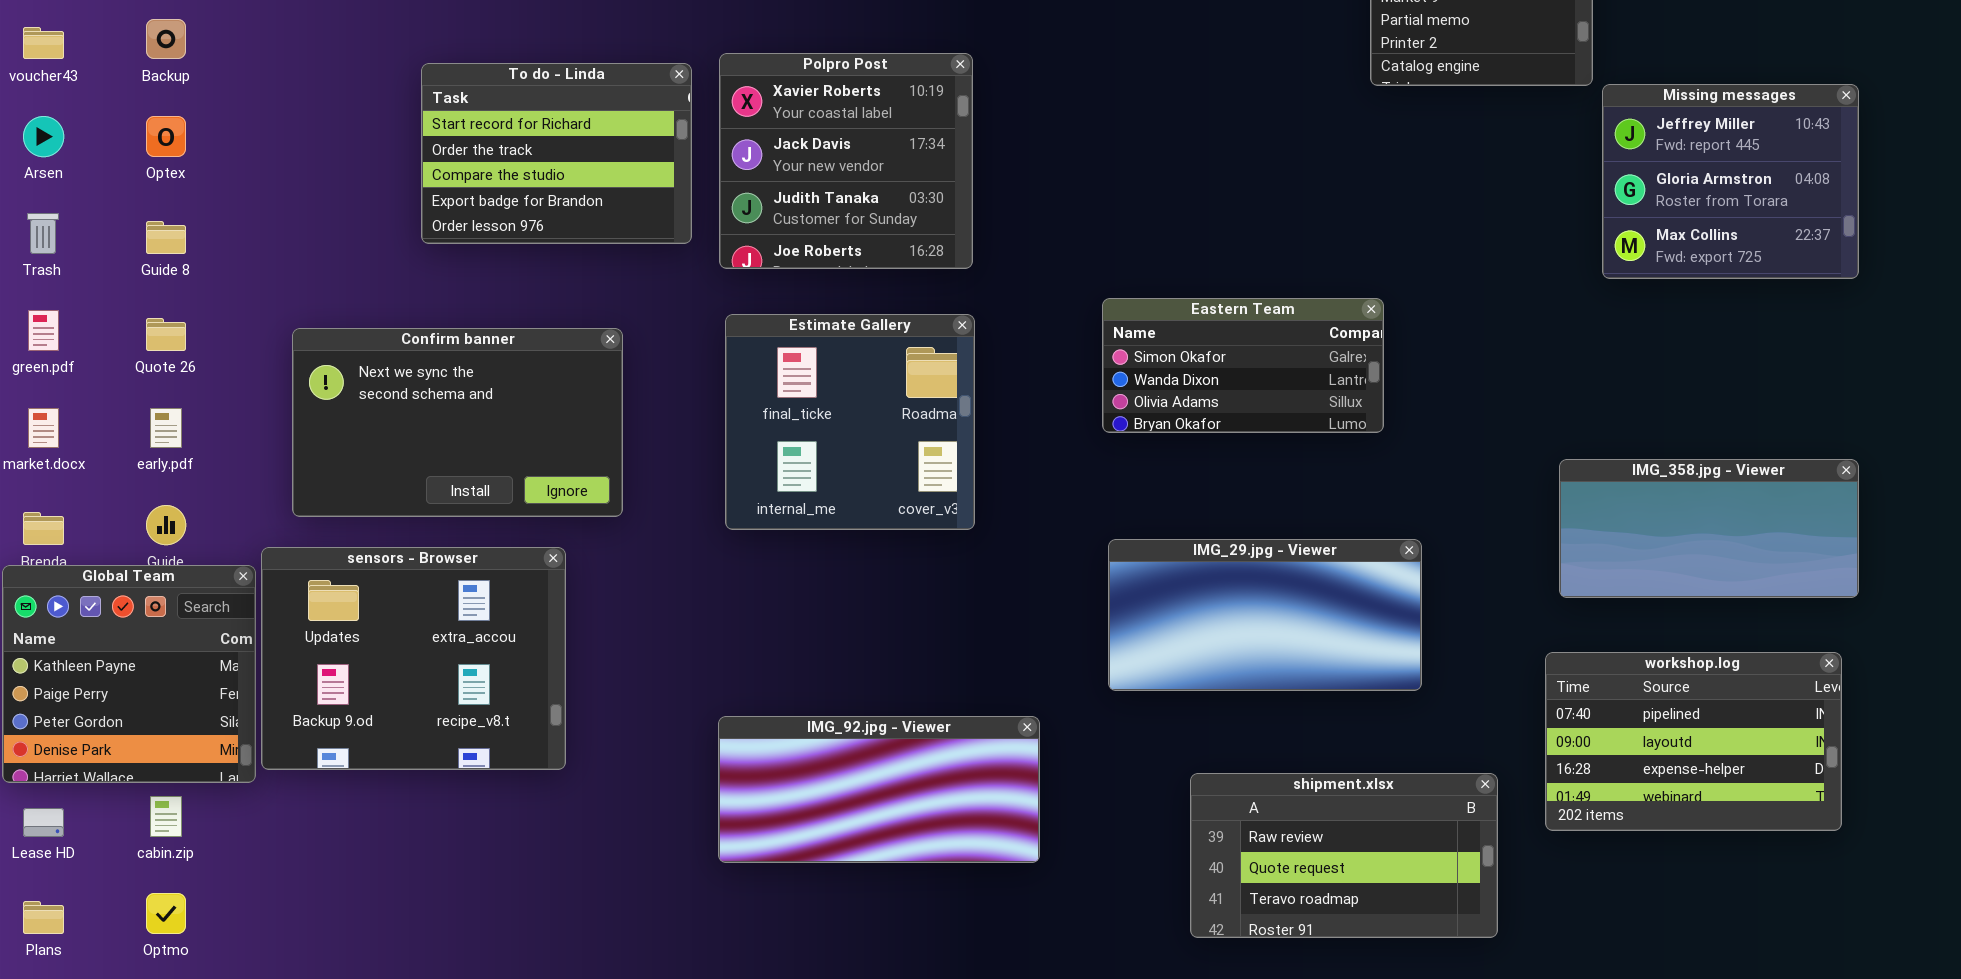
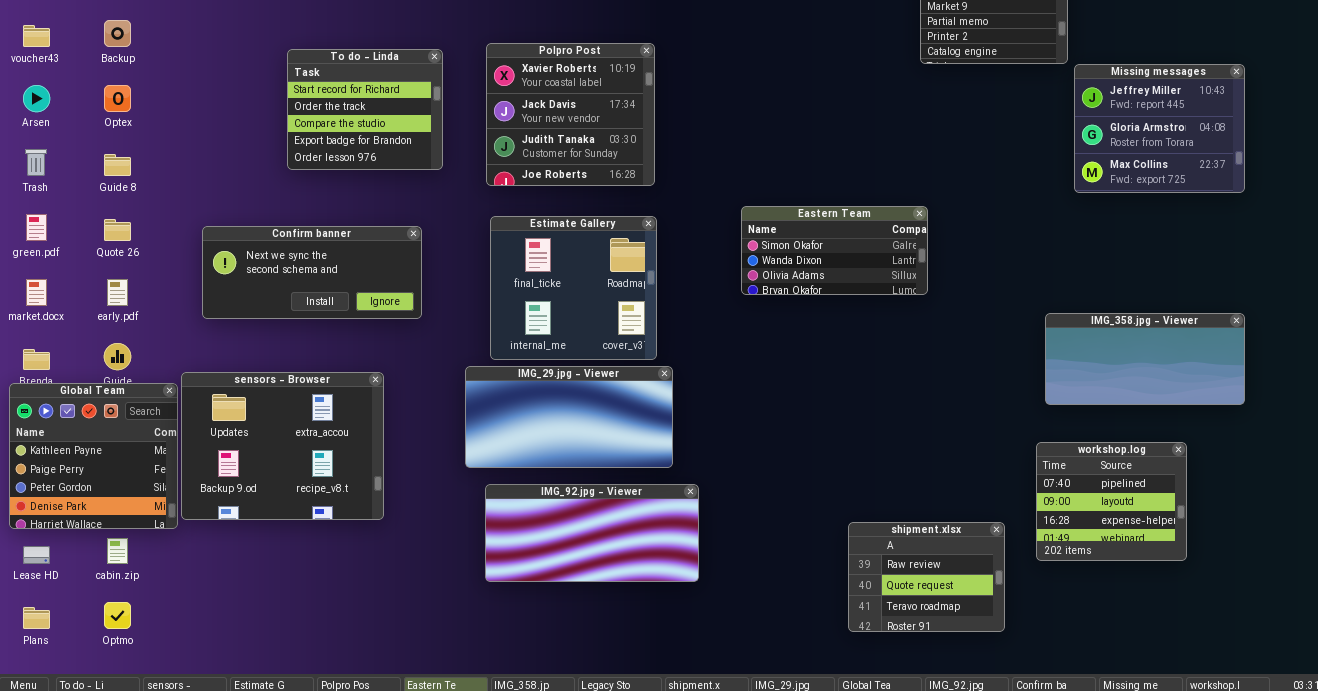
To do - Linda: [421,63,692,244] -> [287,49,443,170], resized
Confirm banner: [292,328,623,517] -> [202,226,422,319], resized
IMG_29.jpg - Viewer: [1108,539,1422,691] -> [465,366,673,468], moved
workshop.log: [1545,652,1842,831] -> [1036,442,1187,561], resized
shipment.xlsx: [1190,773,1498,938] -> [848,522,1005,632], resized

